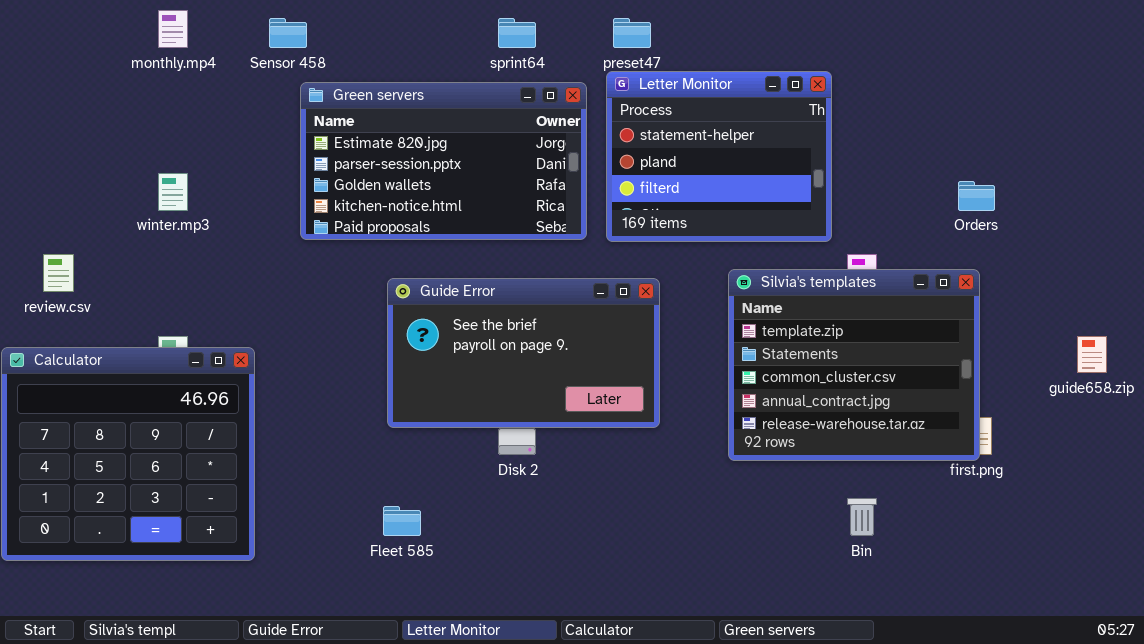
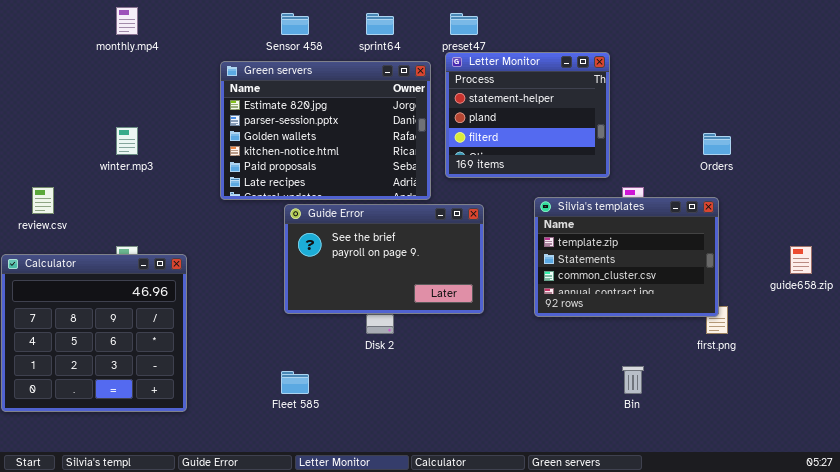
Sensor 458: [269,18,307,48] -> [281,13,309,35], moved
Green servers: [300,82,587,240] -> [220,61,431,200], resized
Silvia's templates: [728,269,980,461] -> [534,197,719,317], resized

